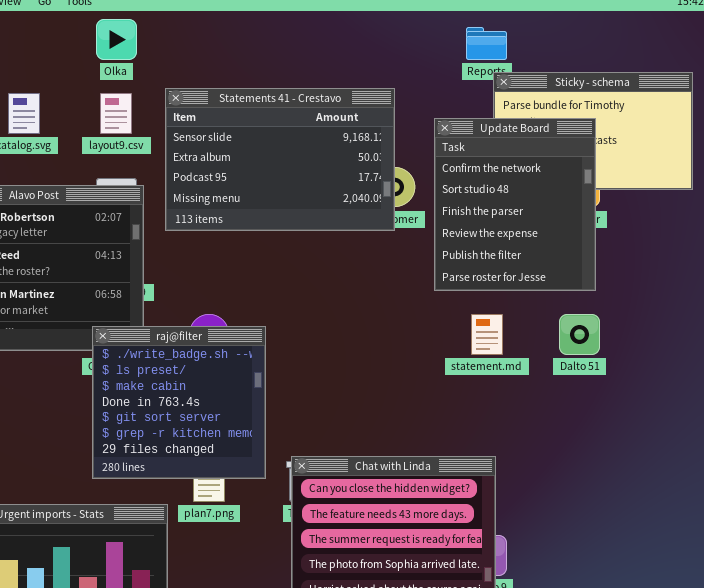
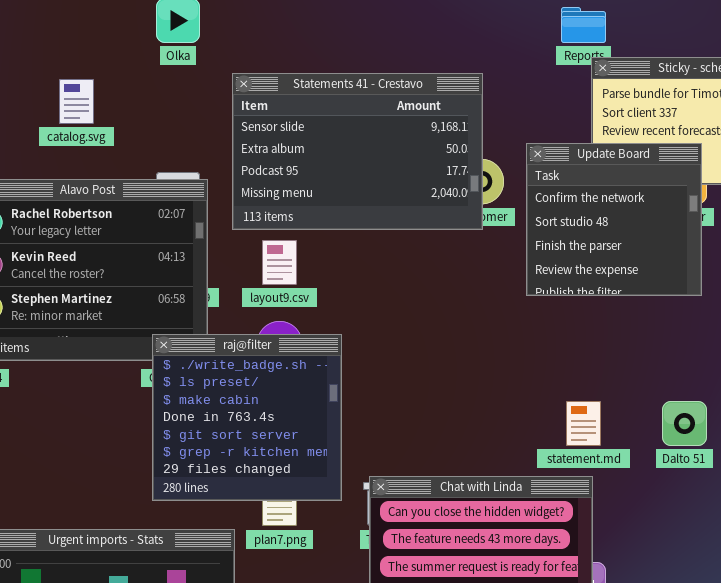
layout9.csv: [100,93,132,134] -> [262,240,297,285], moved
Update Board: [434,118,596,291] -> [526,143,702,296], resized
statement.md: [471,314,503,355] -> [566,401,601,446], moved
Dalto 51: [559,314,600,355] -> [662,401,707,446], moved

